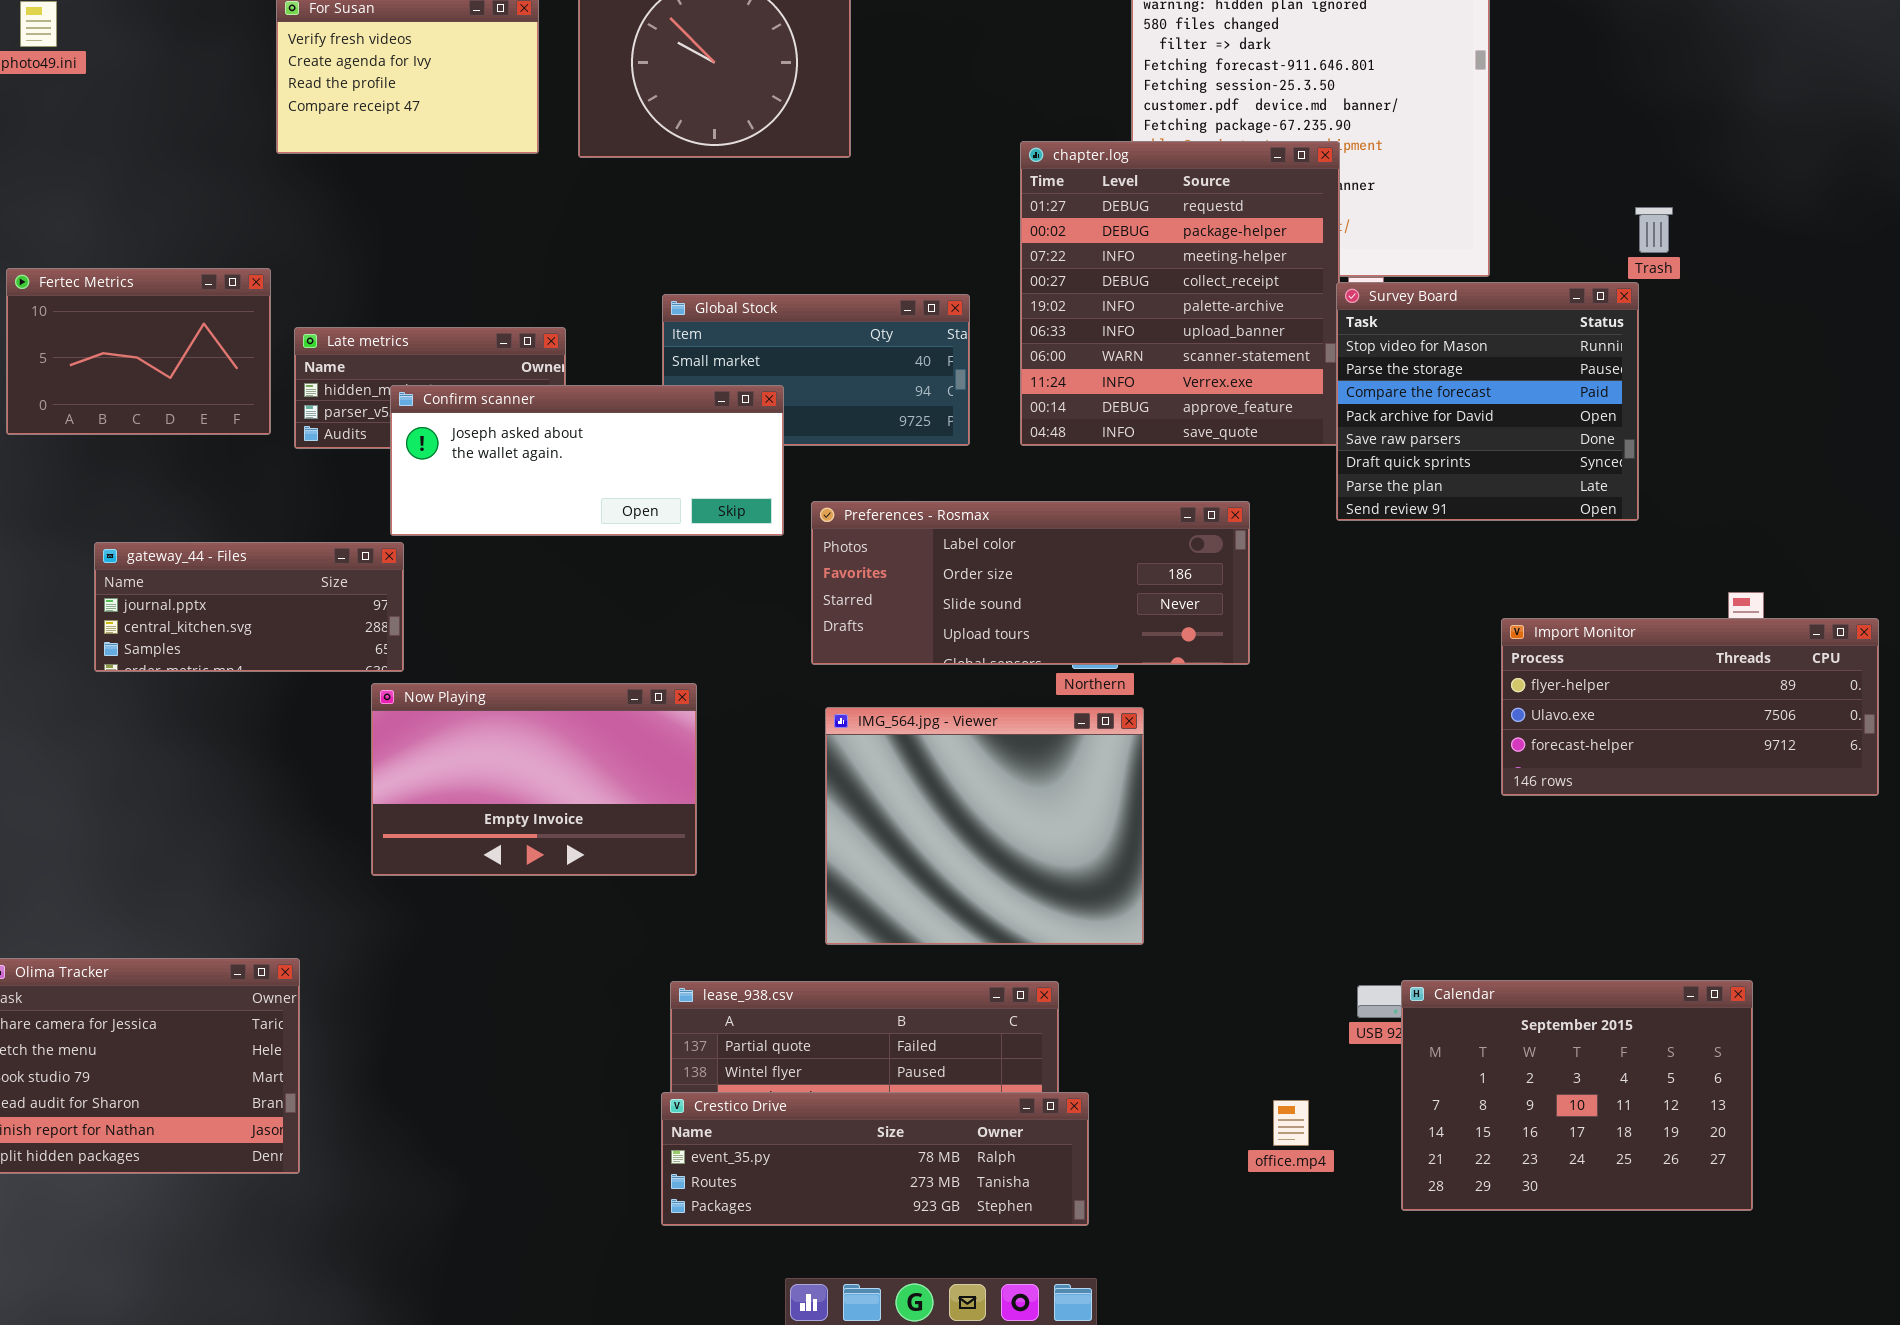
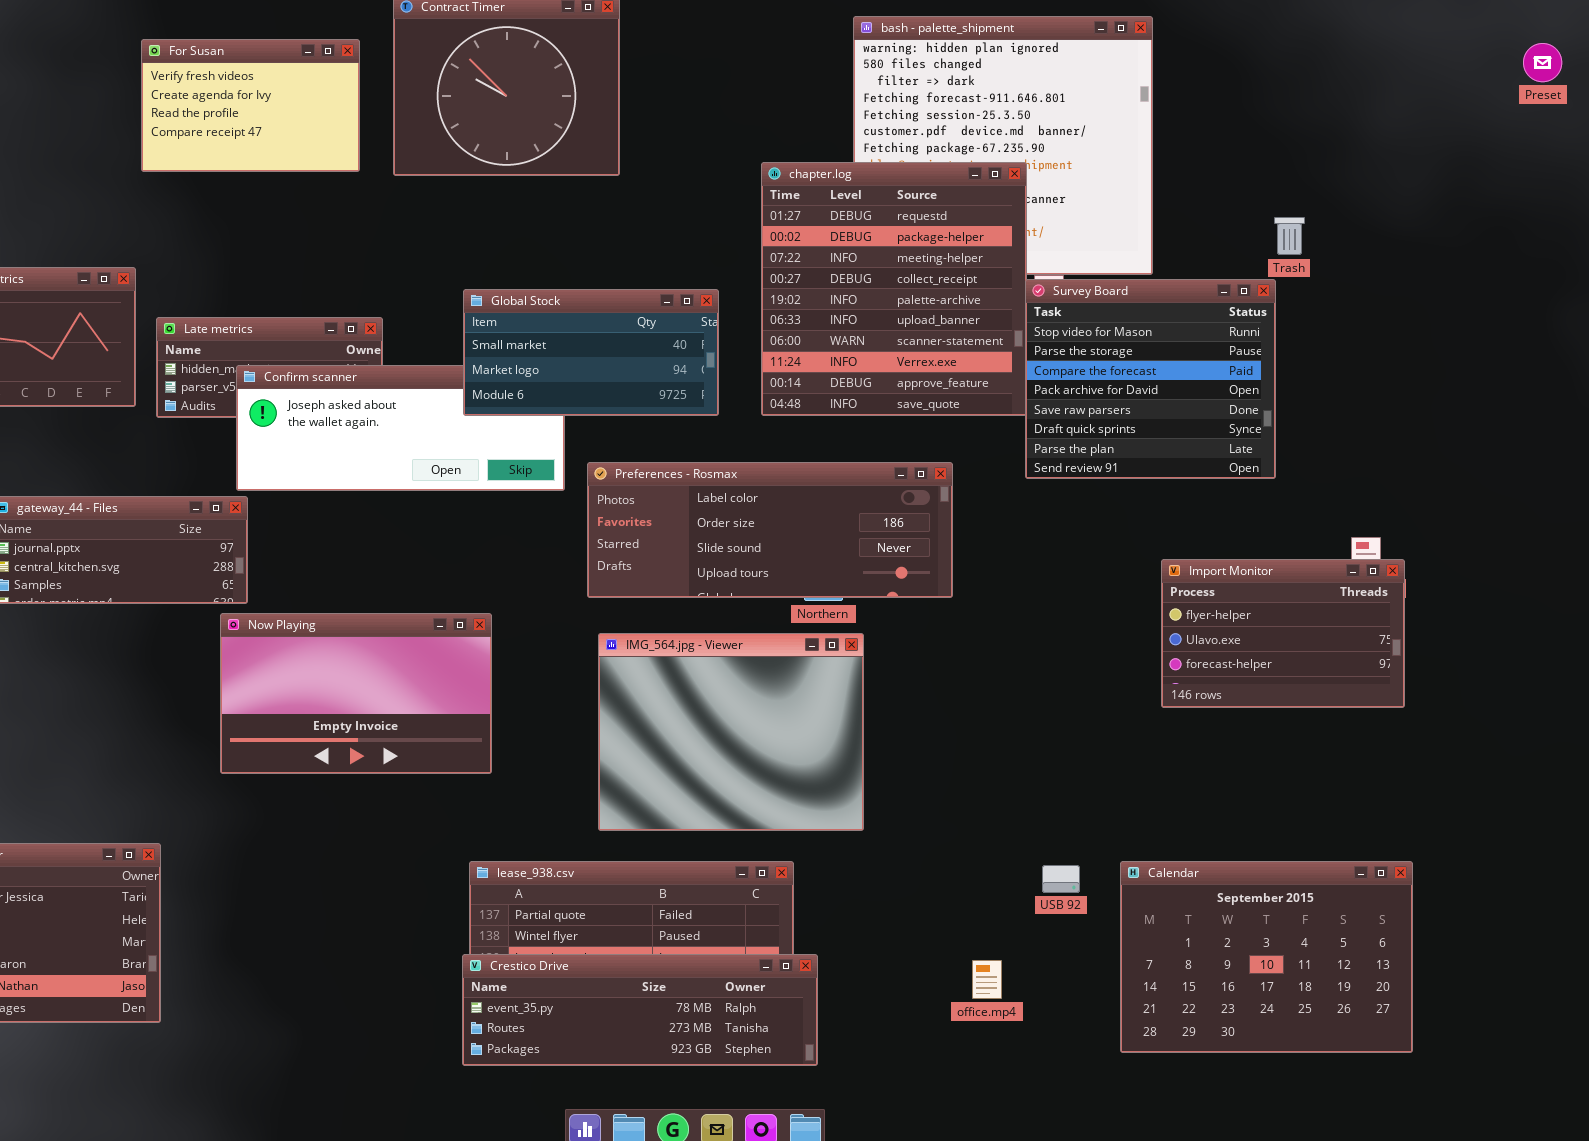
Global Stock: [662,294,970,446] -> [463,289,719,416], raised
Import Monitor: [1501,618,1879,796] -> [1161,559,1405,708], resized
Calendar: [1401,980,1753,1211] -> [1120,861,1413,1053], moved

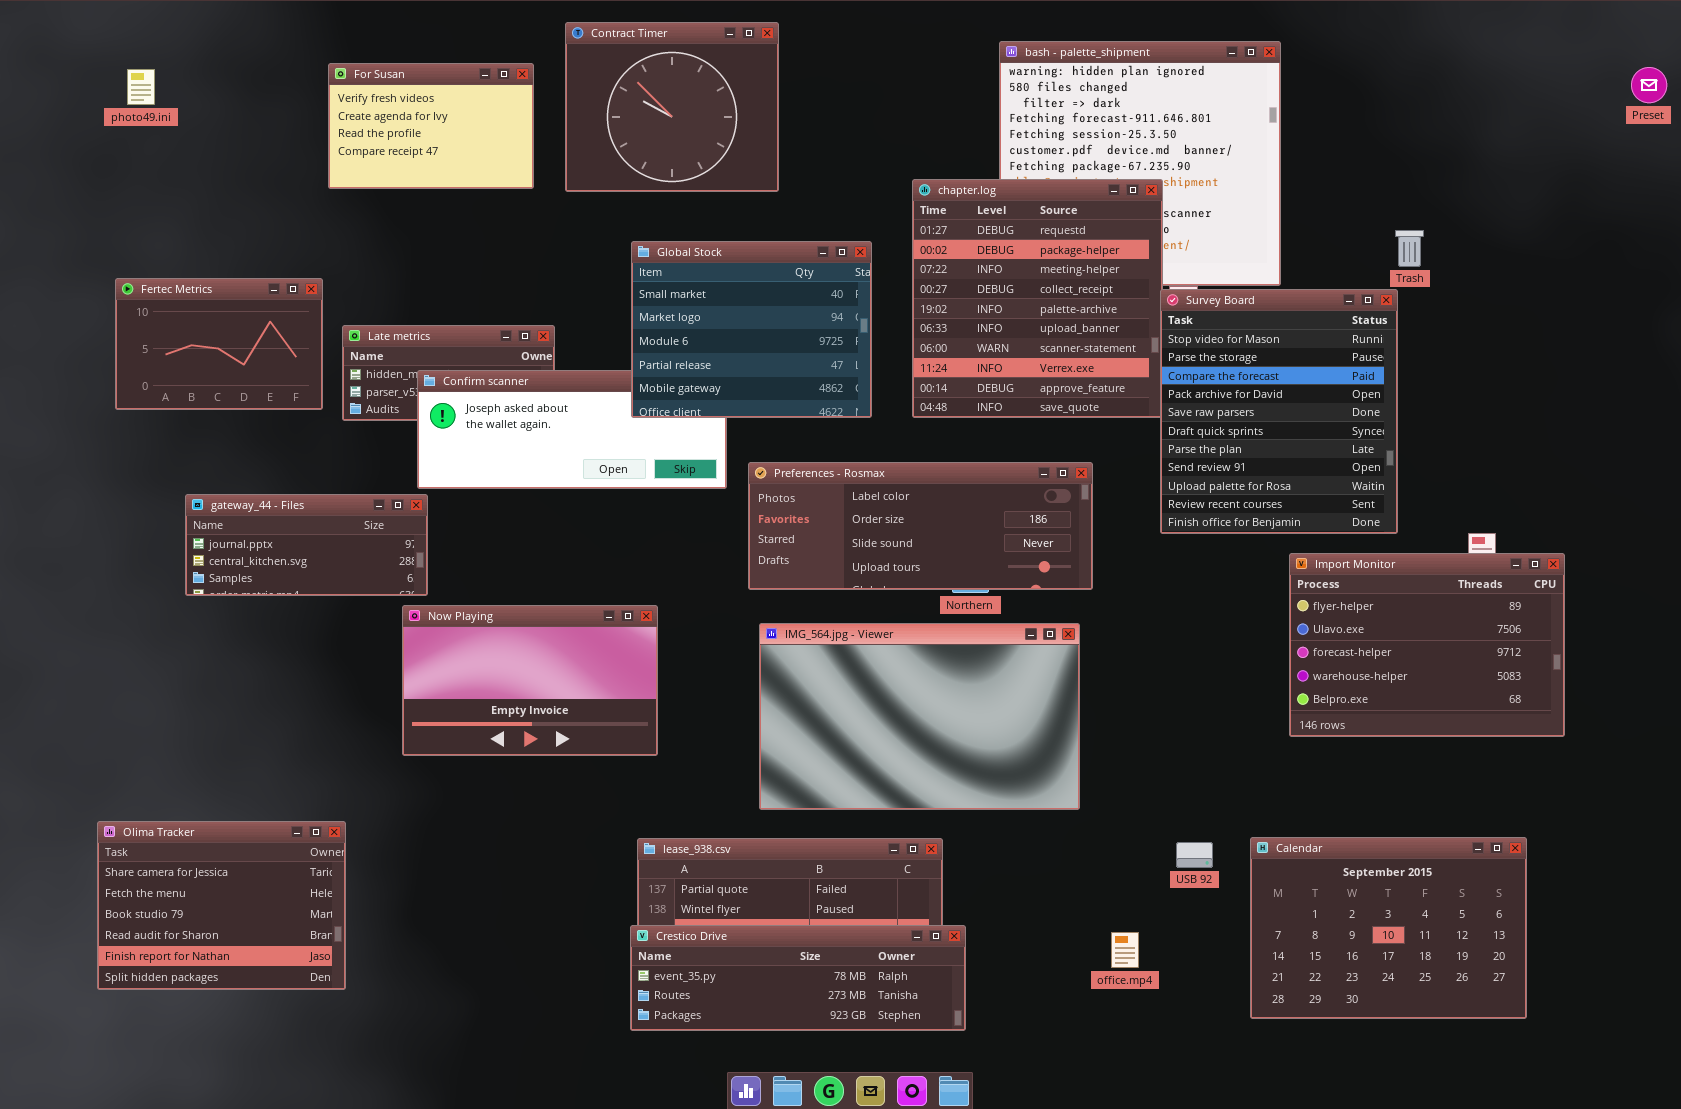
Survey Board: [1025,279,1276,479] -> [1160,289,1398,534], resized
Global Stock: [463,289,719,416] -> [631,241,872,418], resized
Import Monitor: [1161,559,1405,708] -> [1289,553,1565,737], resized
IMG_564.jpg - Viewer: [598,633,864,831] -> [759,623,1080,810], resized

